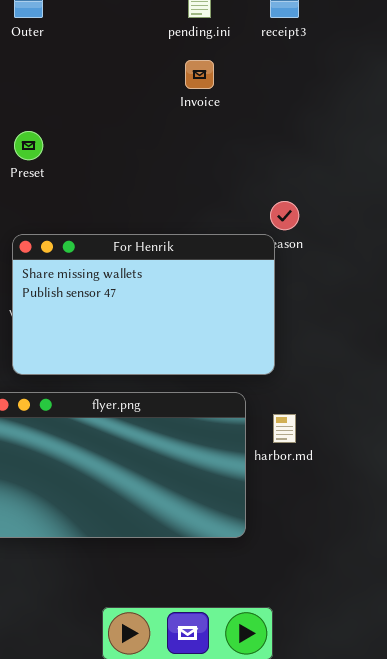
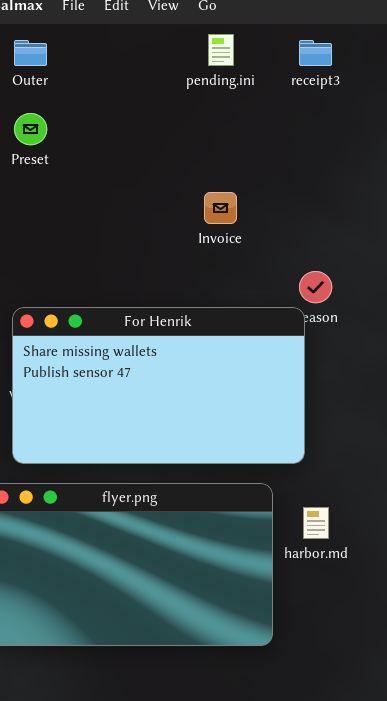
Invoice: [185,60,214,89] -> [204,192,237,224], moved
Preset: [14,131,43,160] -> [14,113,47,145], moved

